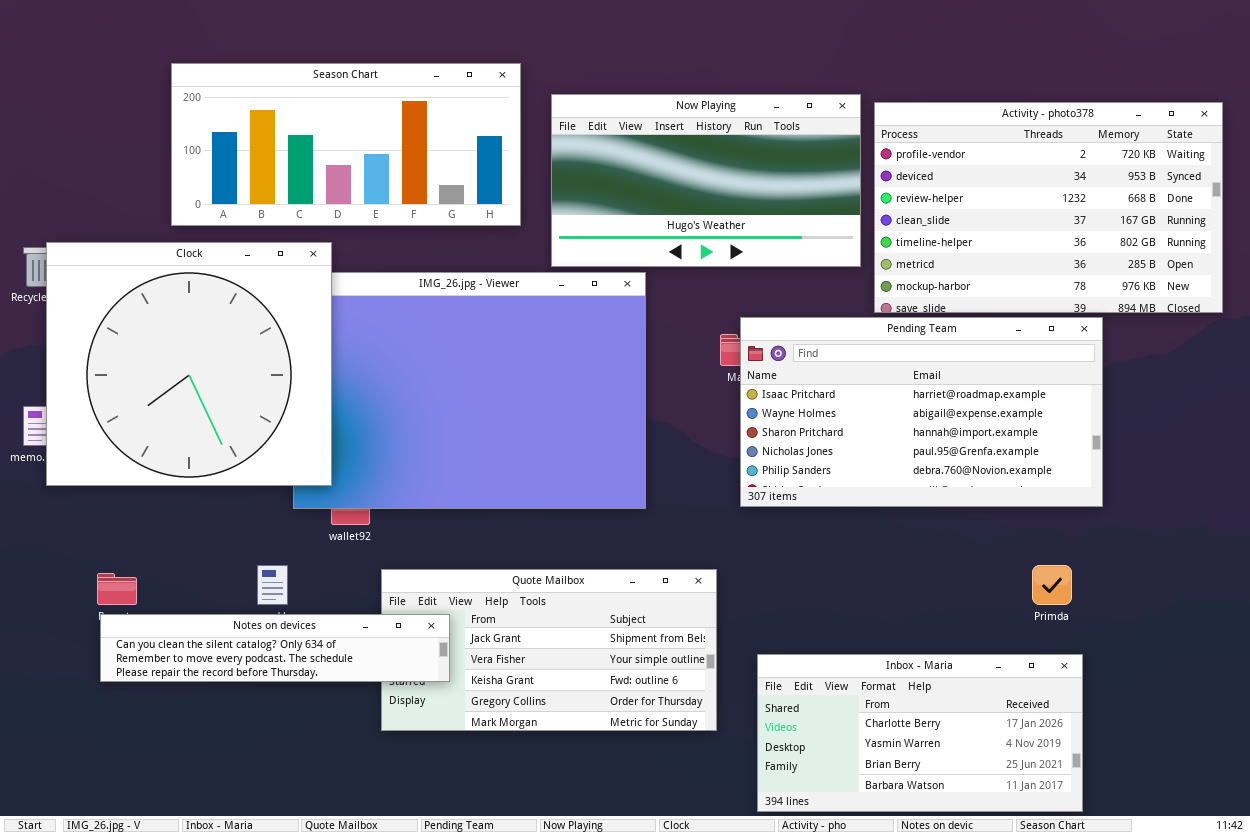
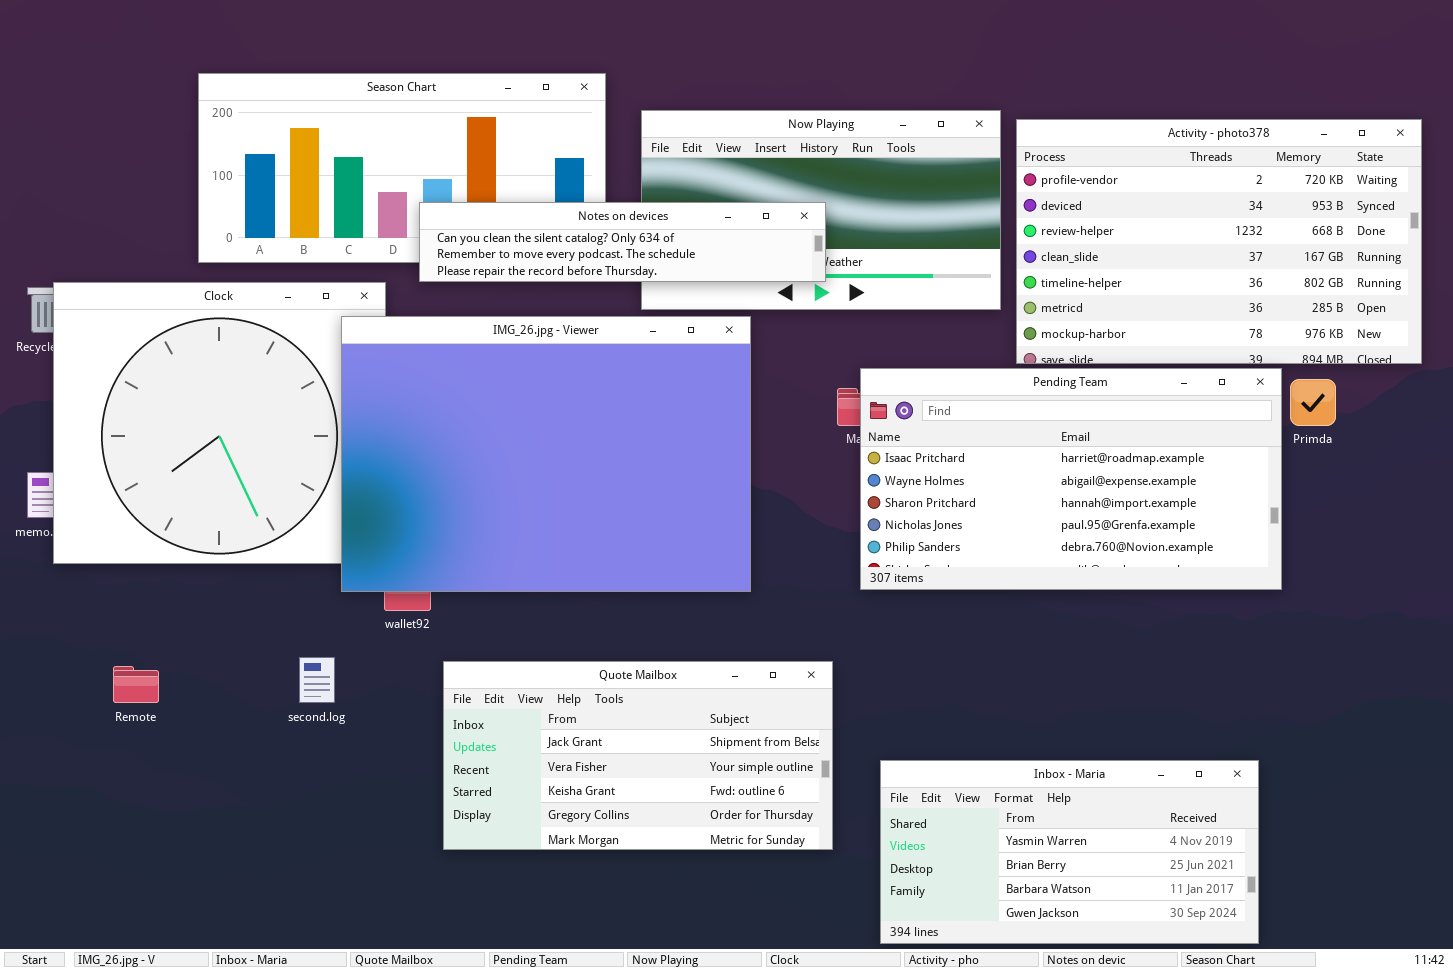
IMG_26.jpg - Viewer: [293,272,646,509] -> [341,316,751,592], raised
Primda: [1032,565,1072,605] -> [1290,379,1336,426], moved
Notes on devices: [100,614,450,682] -> [419,202,826,282], moved
Inbox - Maria: [757,654,1083,812] -> [880,760,1259,944], scrolled down 1 row

